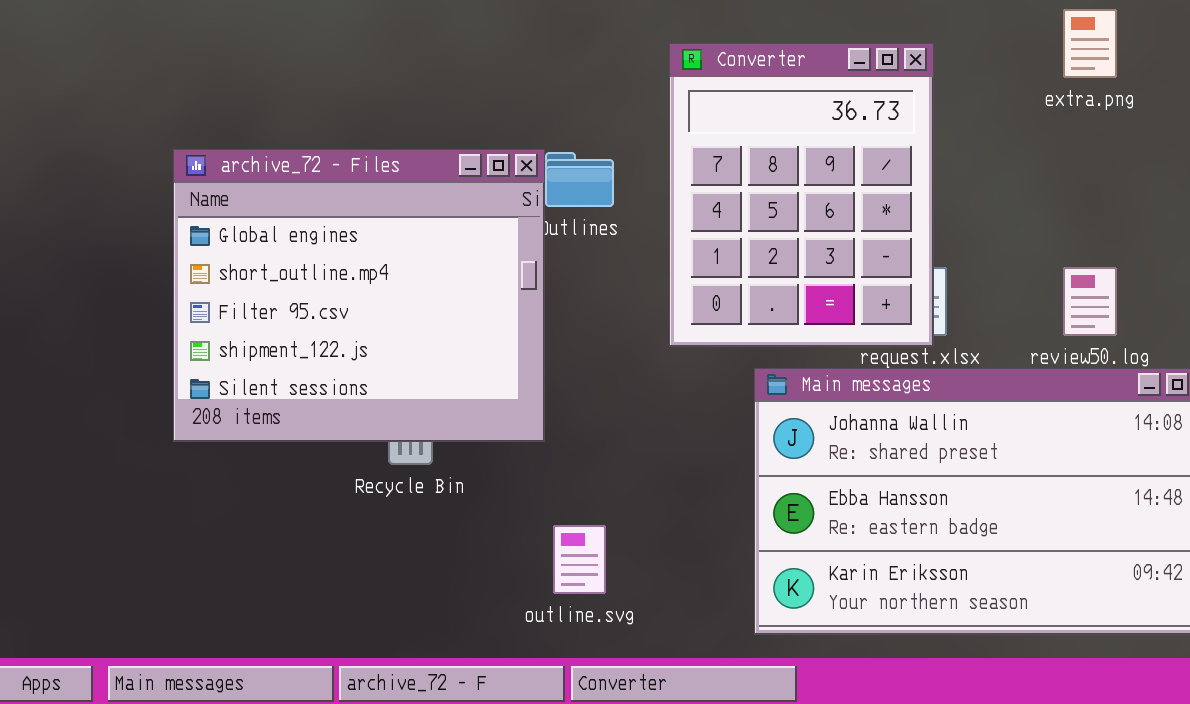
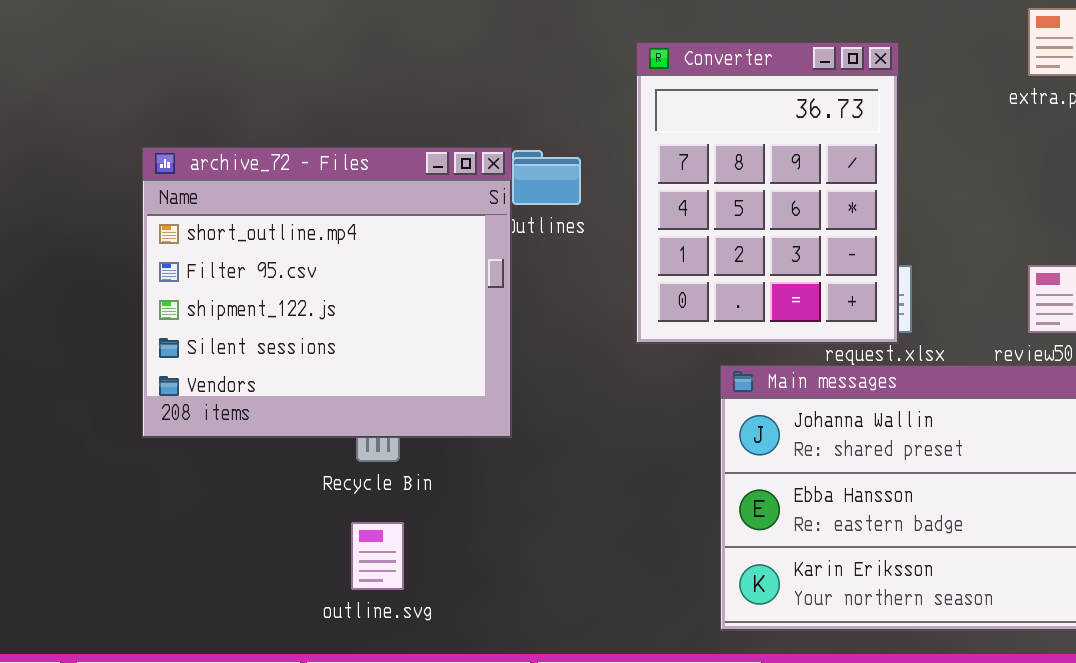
archive_72 - Files: [173,149,545,442] -> [142,147,512,438], scrolled down 1 row
outline.svg: [553,525,606,594] -> [351,522,404,590], moved

